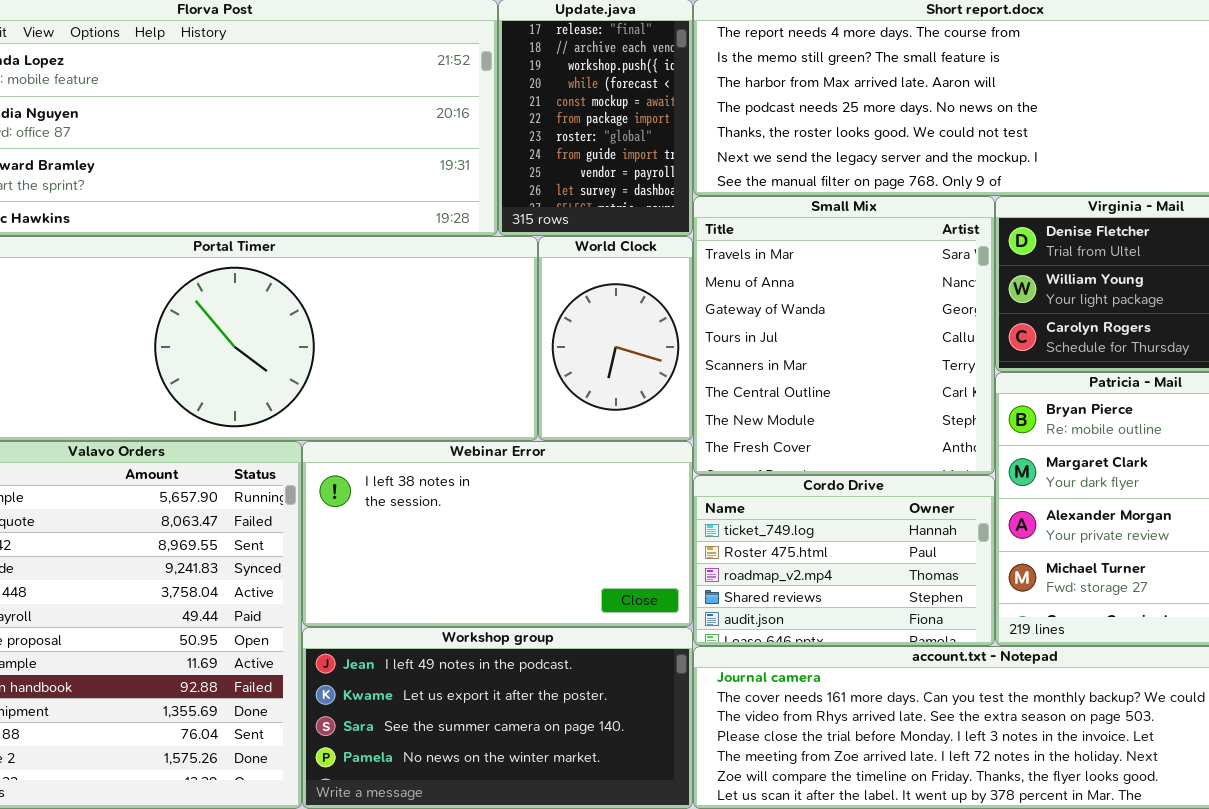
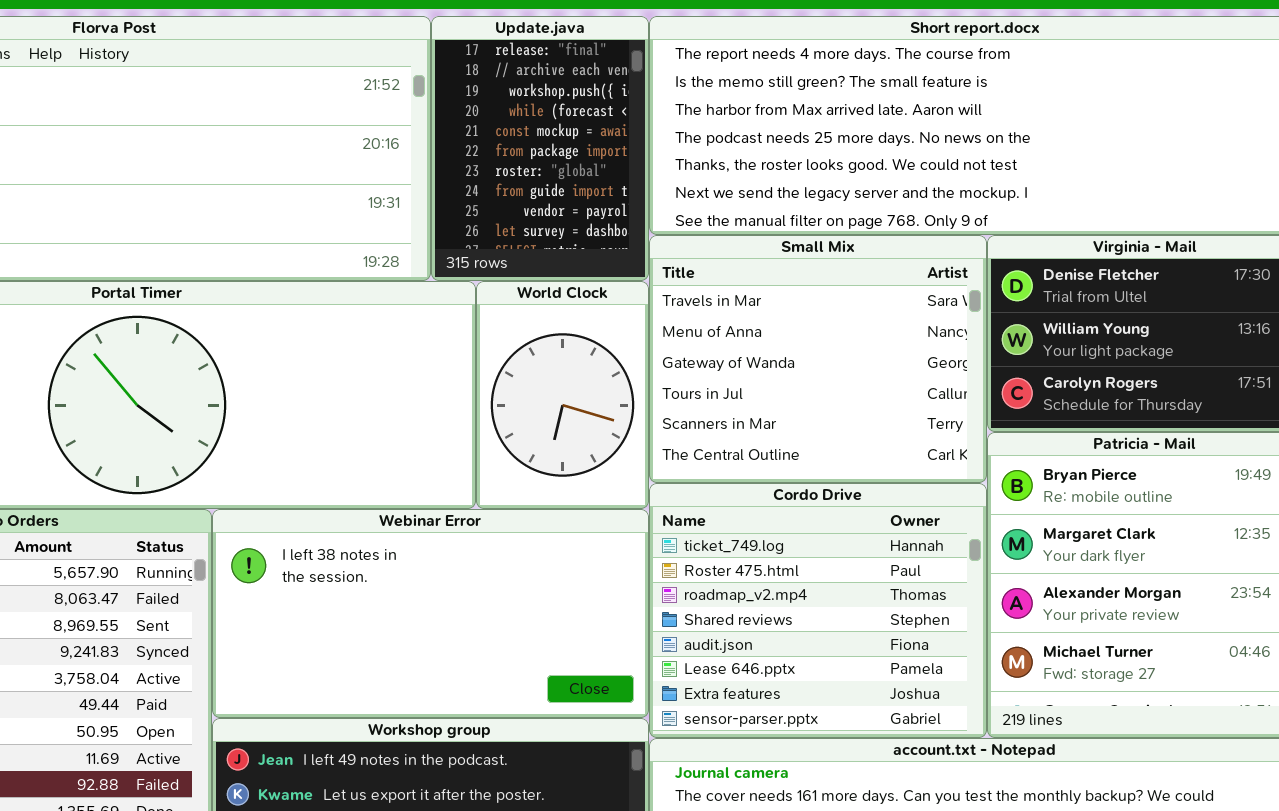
Small Mix: [693,196,995,475] -> [649,235,987,483], resized
Cordo Drive: [693,475,995,646] -> [649,483,987,738], resized

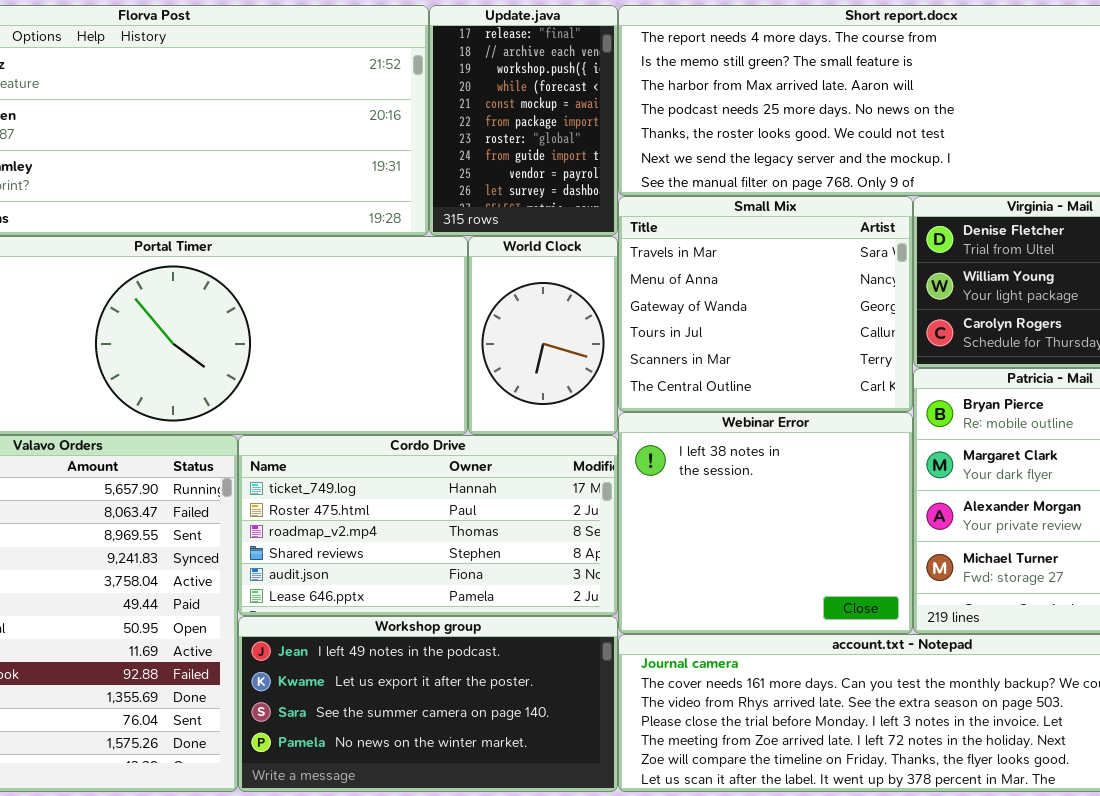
Cordo Drive: [649,483,987,738] -> [238,435,618,616], moved, resized
Webinar Error: [212,509,649,718] -> [618,412,913,634], moved, resized

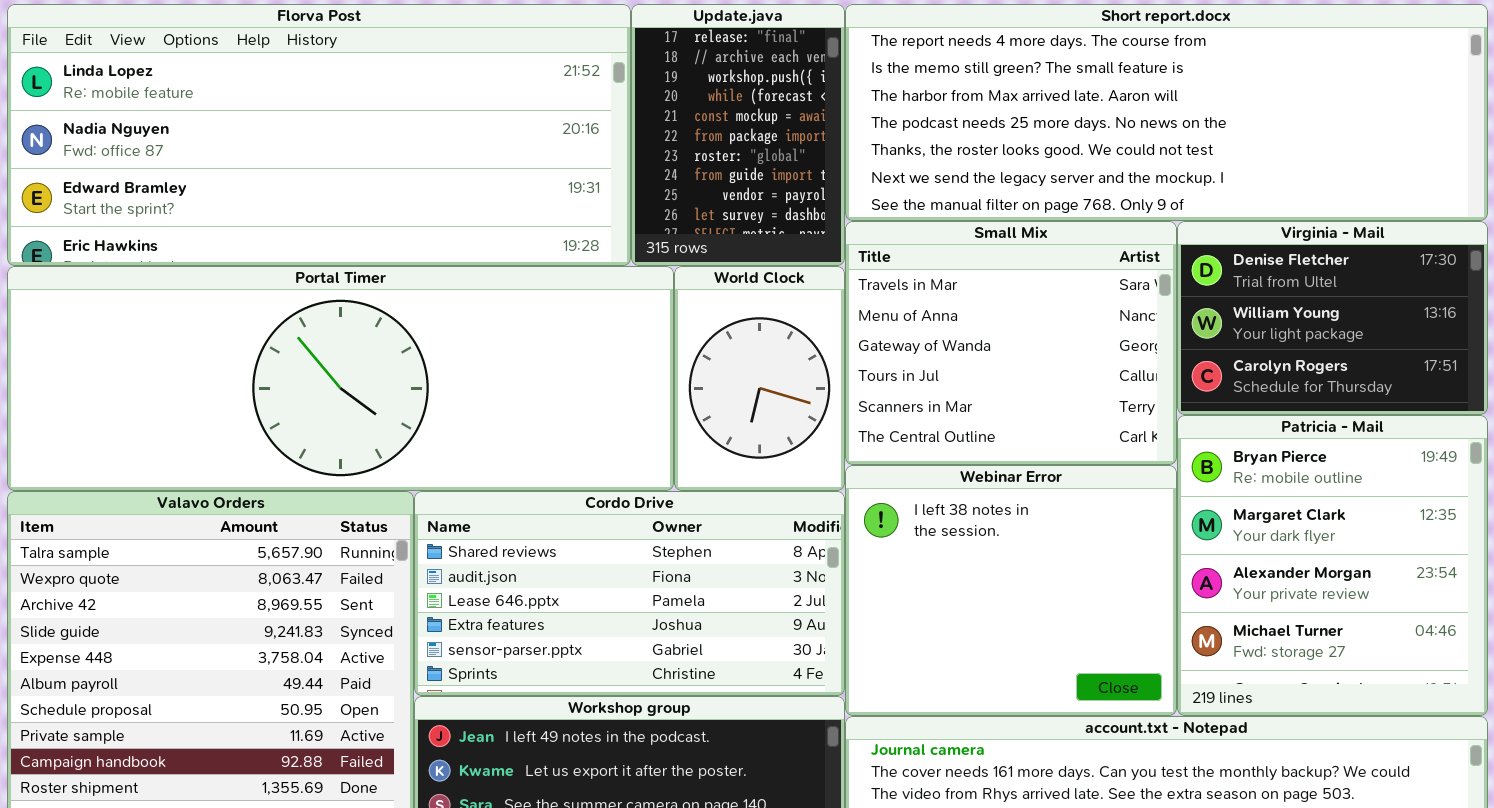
Cordo Drive: [238,435,618,616] -> [414,491,845,696], scrolled down 3 rows

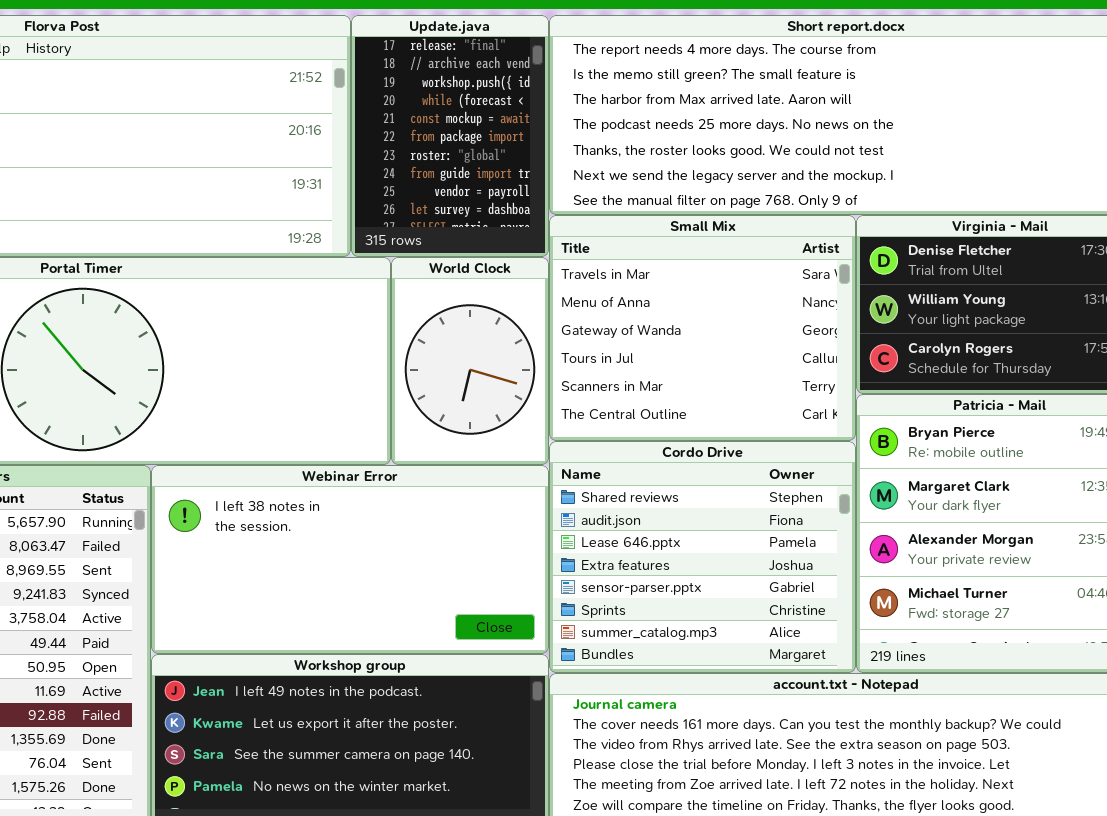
Webinar Error: [845,465,1177,716] -> [151,465,549,654], moved, resized
Cordo Drive: [414,491,845,696] -> [549,441,856,673], moved, resized

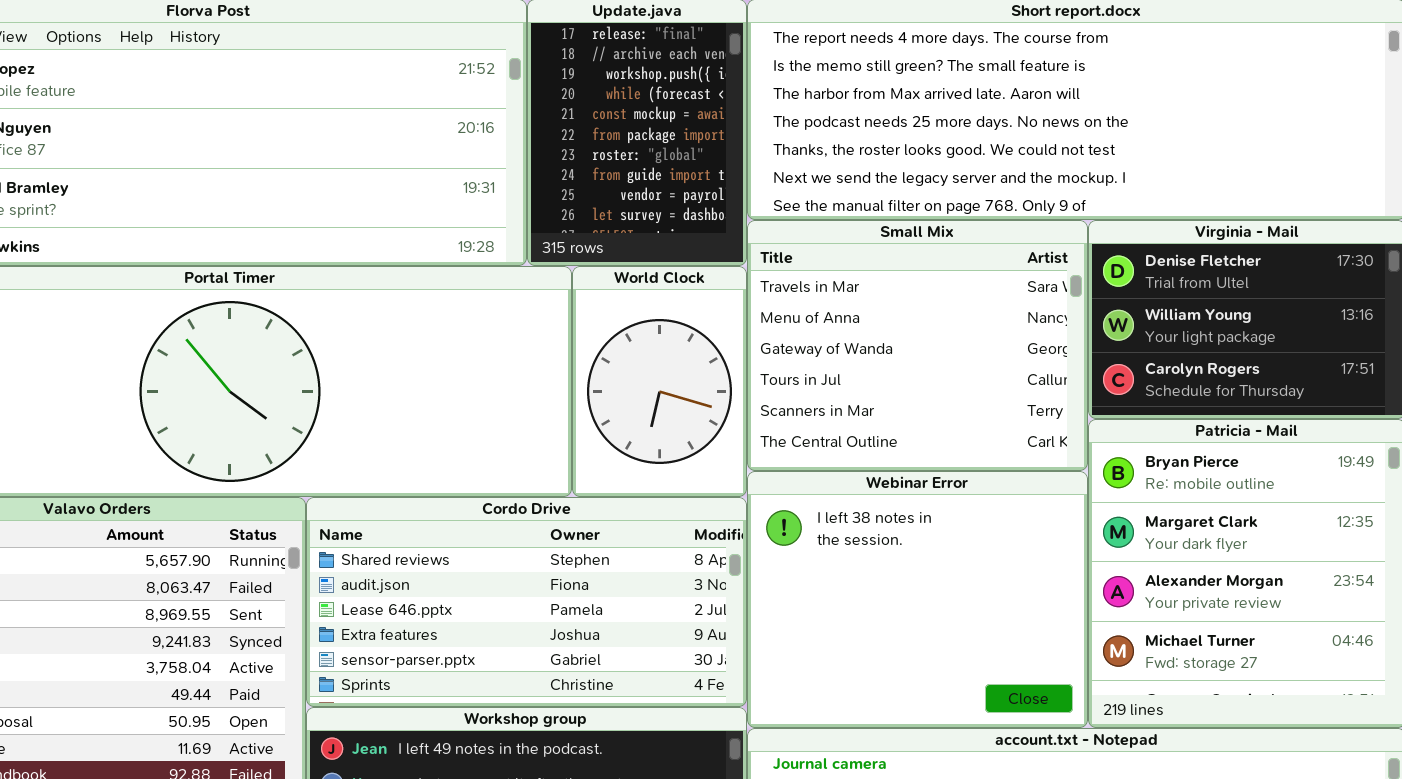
Cordo Drive: [549,441,856,673] -> [306,497,747,707], moved, resized
Webinar Error: [151,465,549,654] -> [747,471,1088,728], moved, resized

